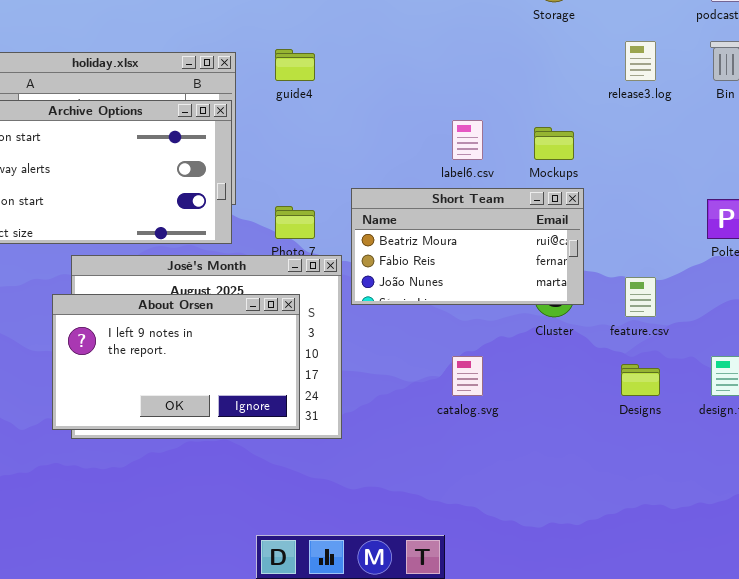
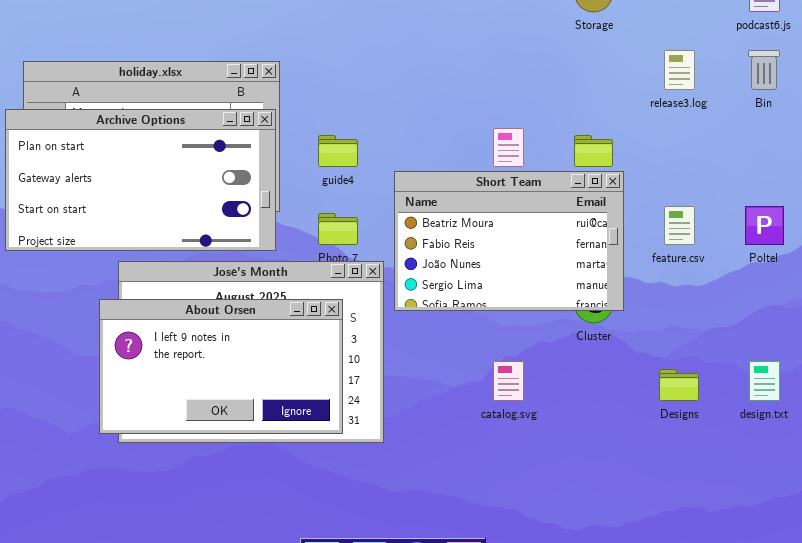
guide4: [275,49,315,81] -> [318,135,358,167], moved
Short Team: [351,188,584,305] -> [394,171,624,311], resized
feature.csv: [625,277,656,317] -> [664,206,695,245], moved

